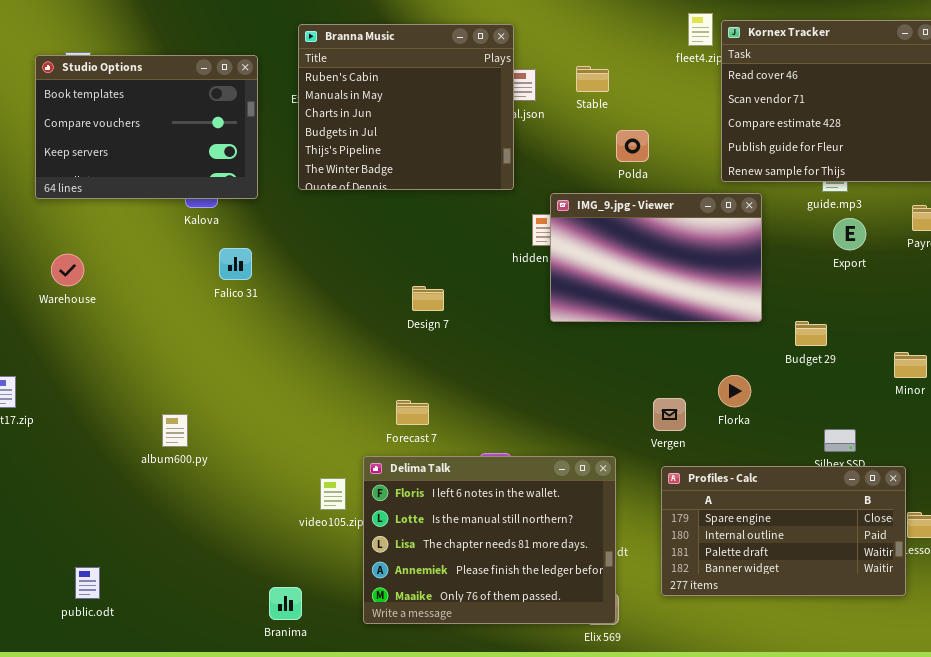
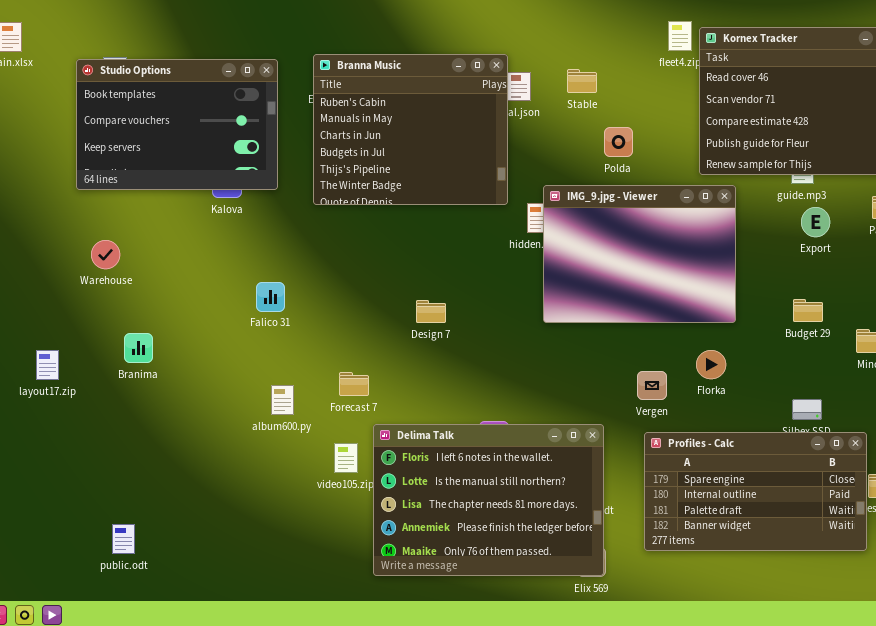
Branna Music: [298,24,514,190] -> [313,54,508,205], moved
IMG_9.jpg - Viewer: [550,193,762,322] -> [543,185,736,323], resized
Falico 31: [219,248,252,280] -> [256,282,285,312], moved
Design 7: [412,286,444,311] -> [416,300,446,323], moved
Budget 29: [795,321,827,346] -> [793,299,823,322], moved
Forecast 7: [396,400,429,425] -> [339,372,369,396], moved
album600.py: [162,414,188,447] -> [271,385,294,415], moved
Branima: [269,587,302,620] -> [124,333,153,363], moved

